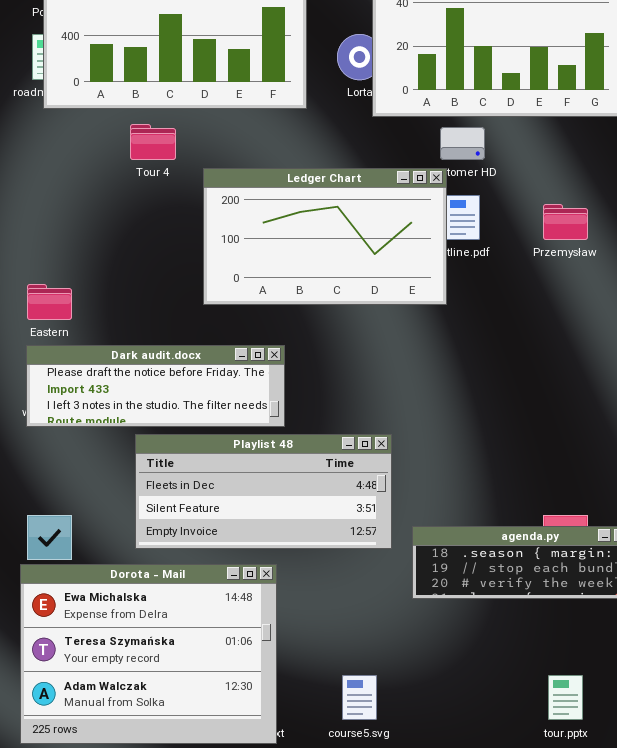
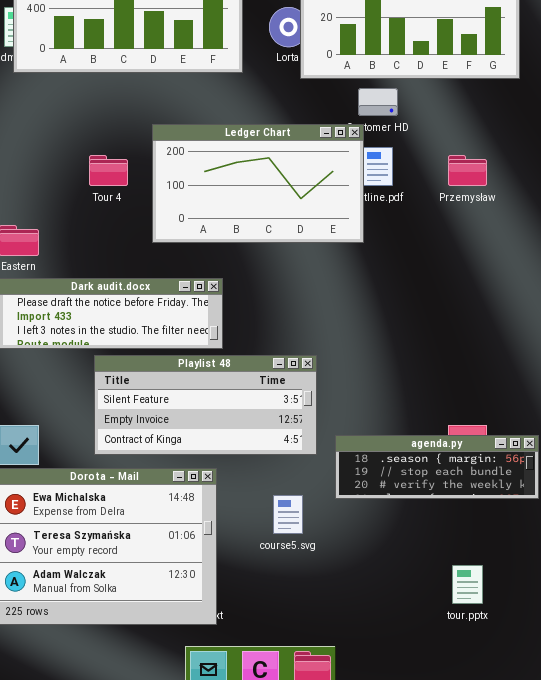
Tour 4: [130,124,176,160] -> [89,155,128,186], moved
Playlist 48: [135,434,392,549] -> [94,355,317,455], scrolled down 1 row
course5.svg: [342,675,377,720] -> [273,495,303,534], moved

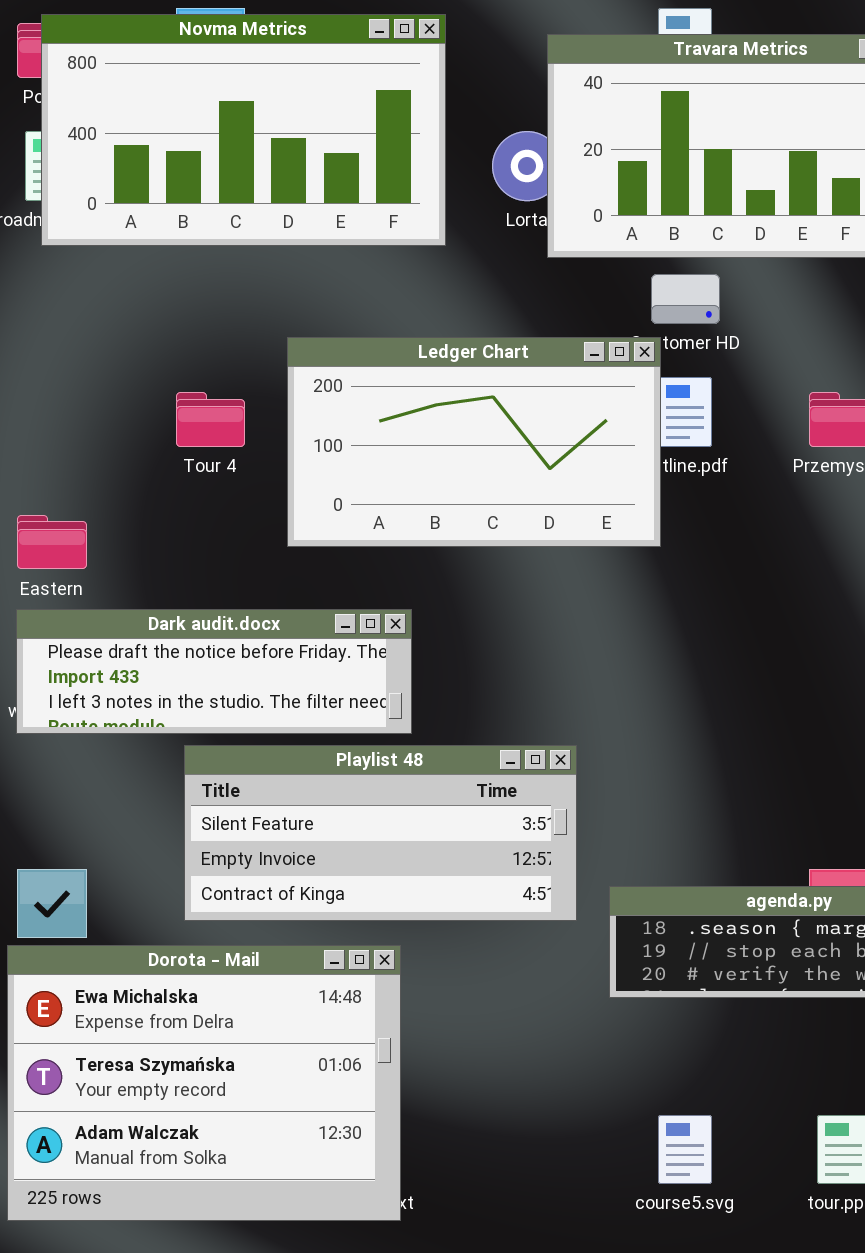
course5.svg: [273,495,303,534] -> [658,1115,712,1184], moved

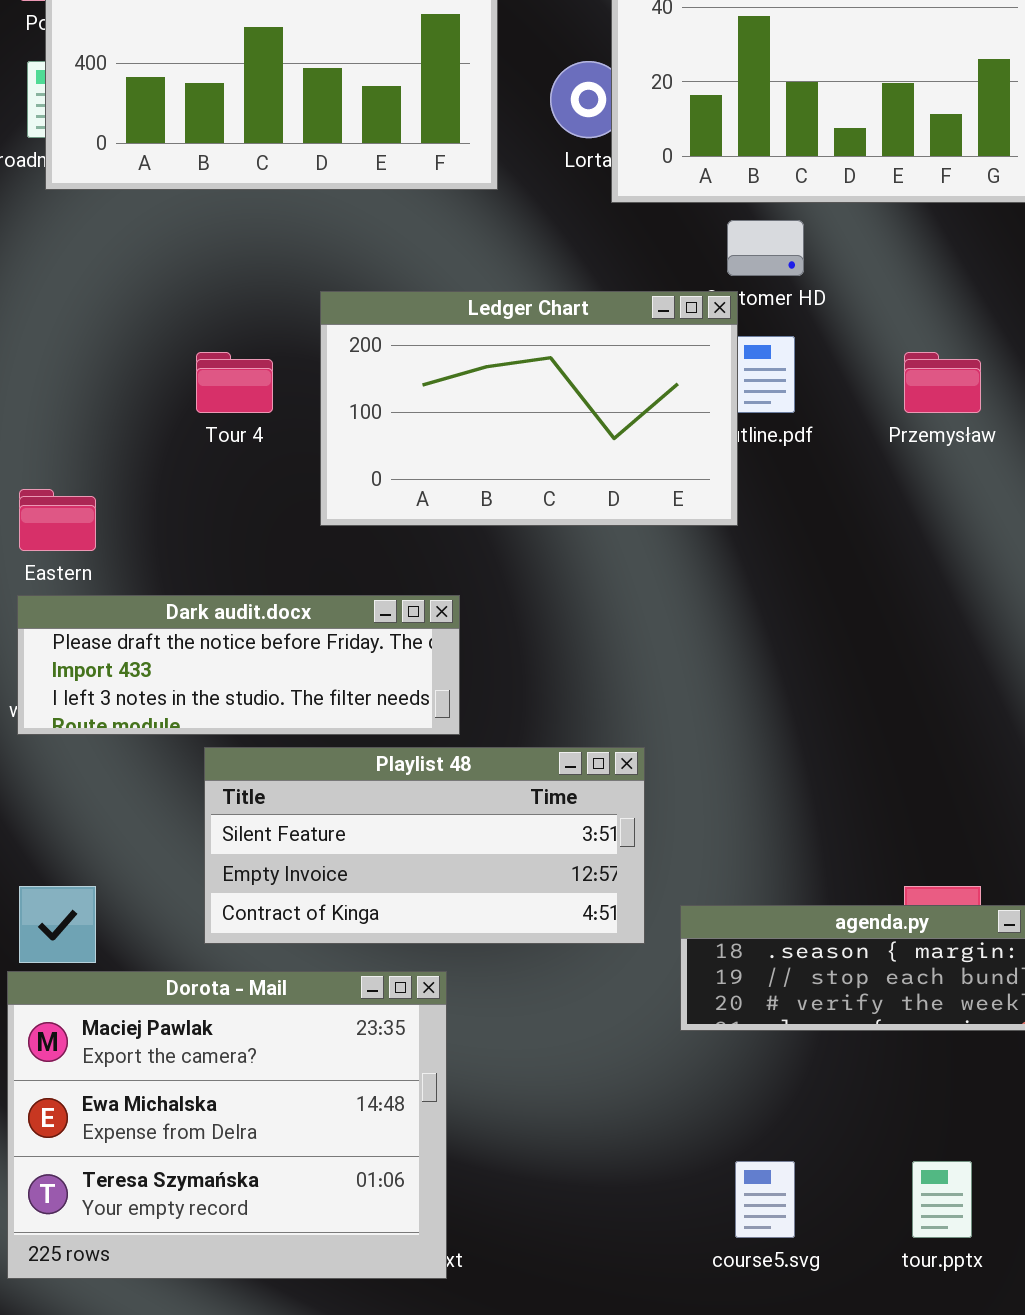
Dorota - Mail: [7,945,401,1221] -> [7,971,447,1279], scrolled up 1 row

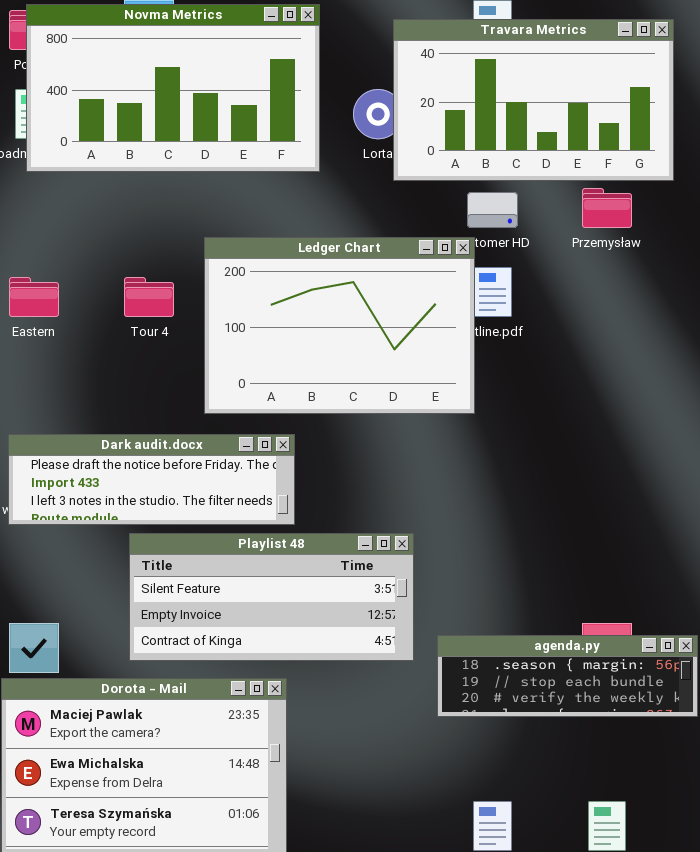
Ledger Chart: [320,291,738,526] -> [204,237,475,414], resized
Przemysław: [904,352,981,413] -> [582,188,632,228], moved
Eastern: [19,489,96,551] -> [9,277,59,317], moved

